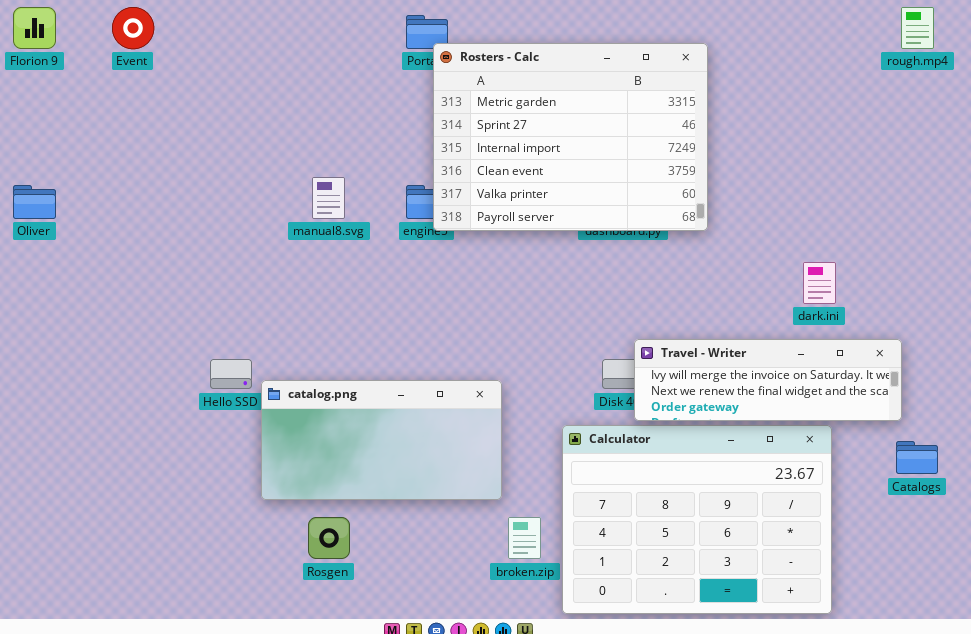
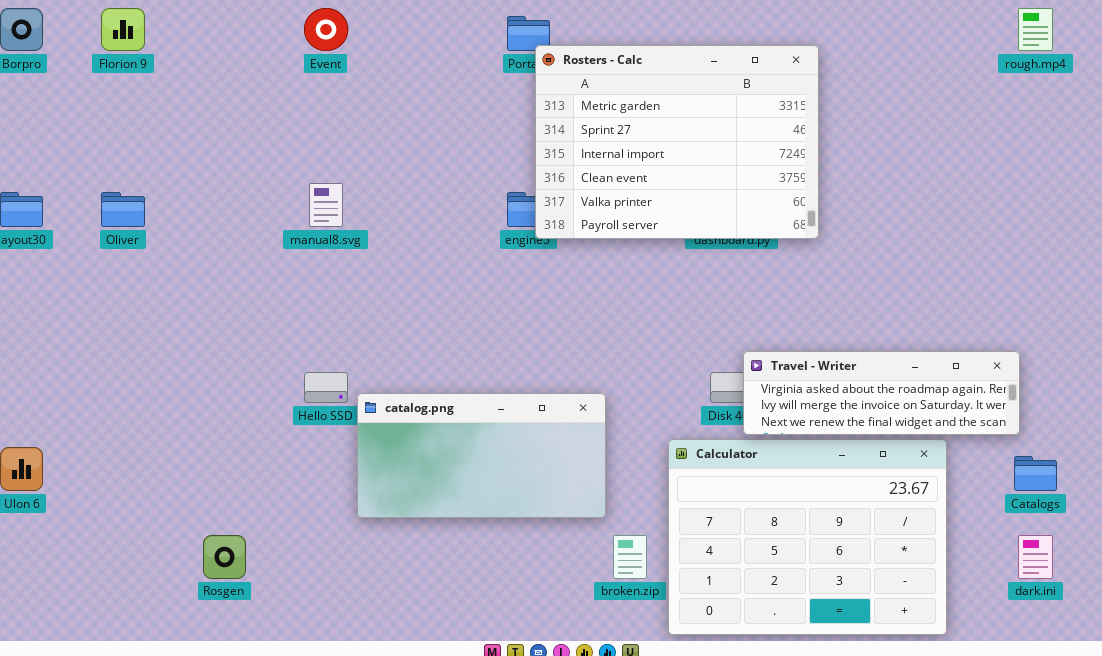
Event: [112,7,154,49] -> [304,8,348,51], moved
manual8.svg: [312,177,345,219] -> [309,183,343,227], moved
dark.ini: [803,262,836,304] -> [1018,535,1053,579], moved
Travel - Writer: [634,339,902,421] -> [743,351,1020,435], scrolled up 1 row
Rosgen: [308,517,350,559] -> [203,535,246,579], moved

